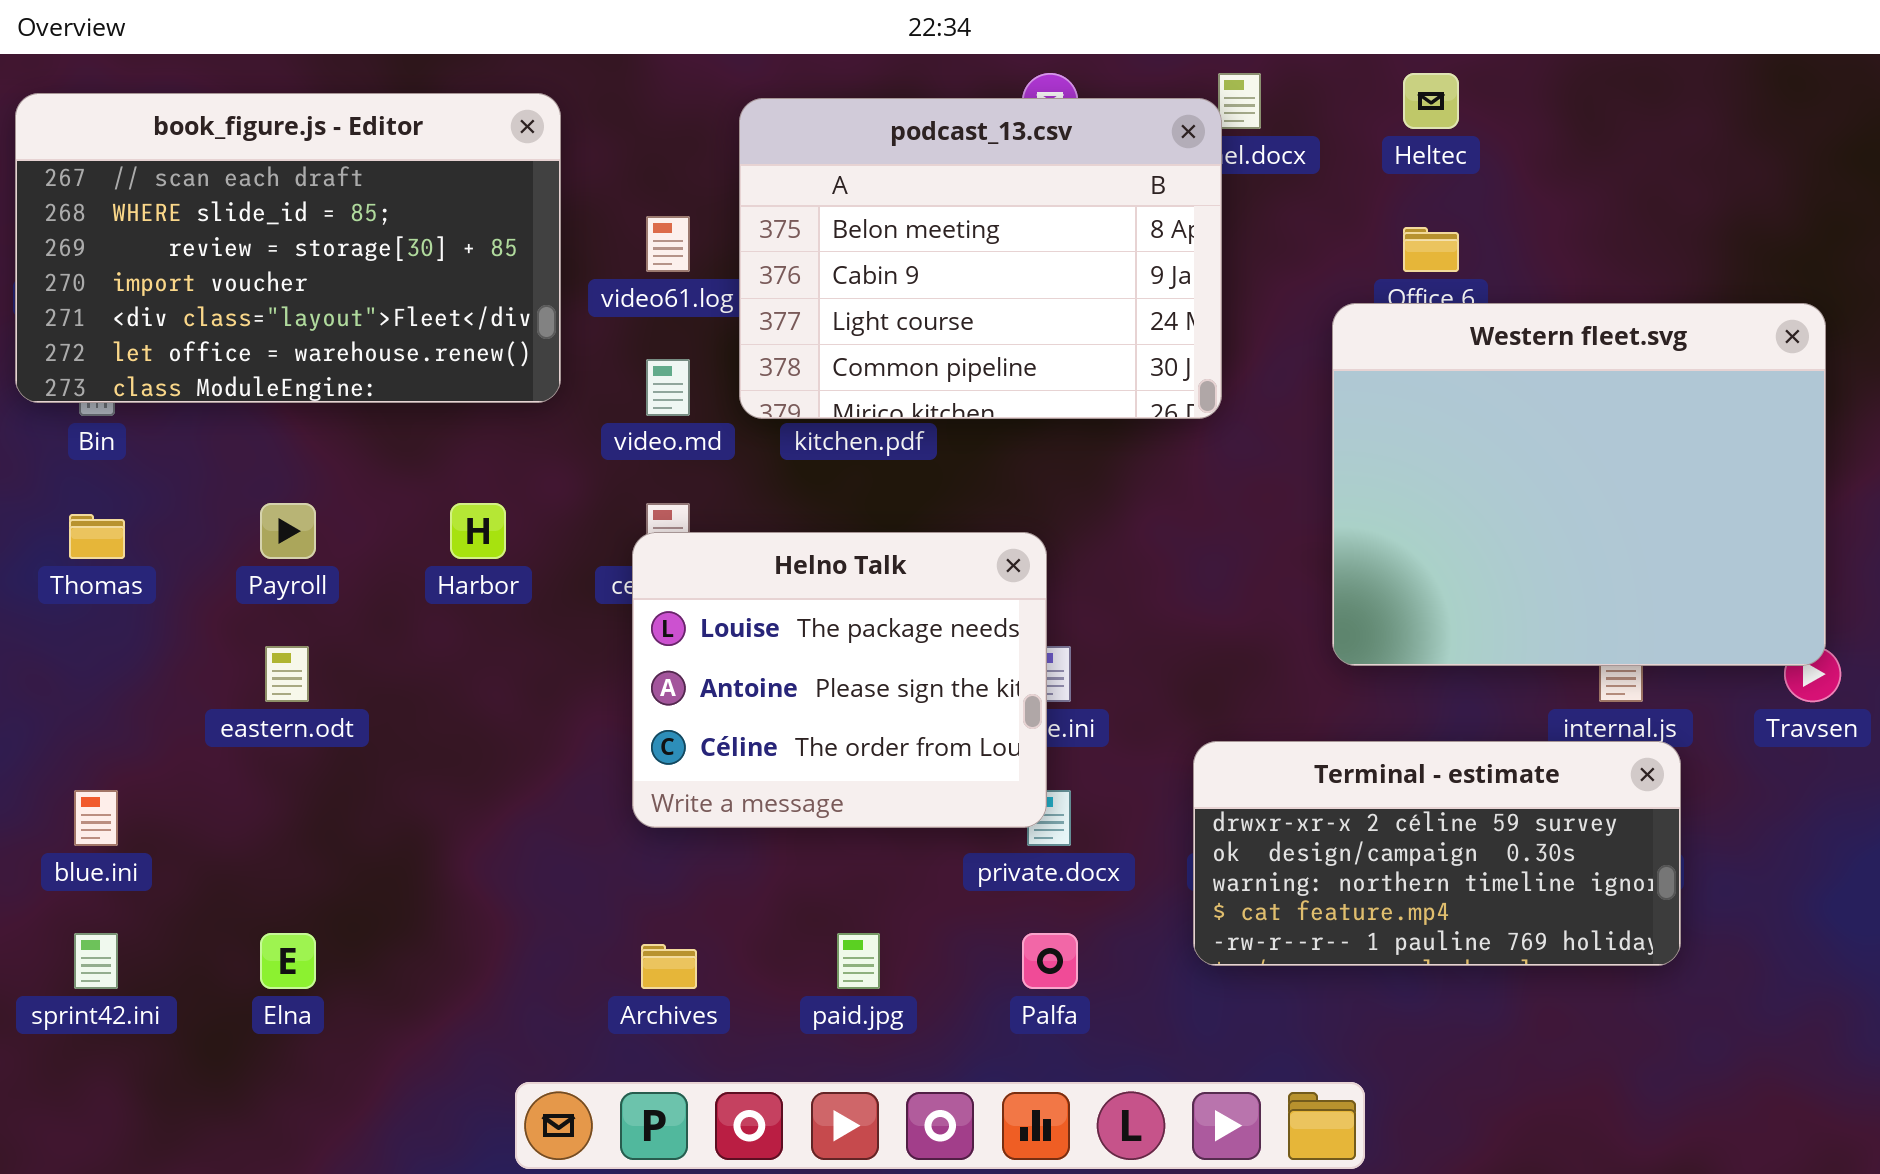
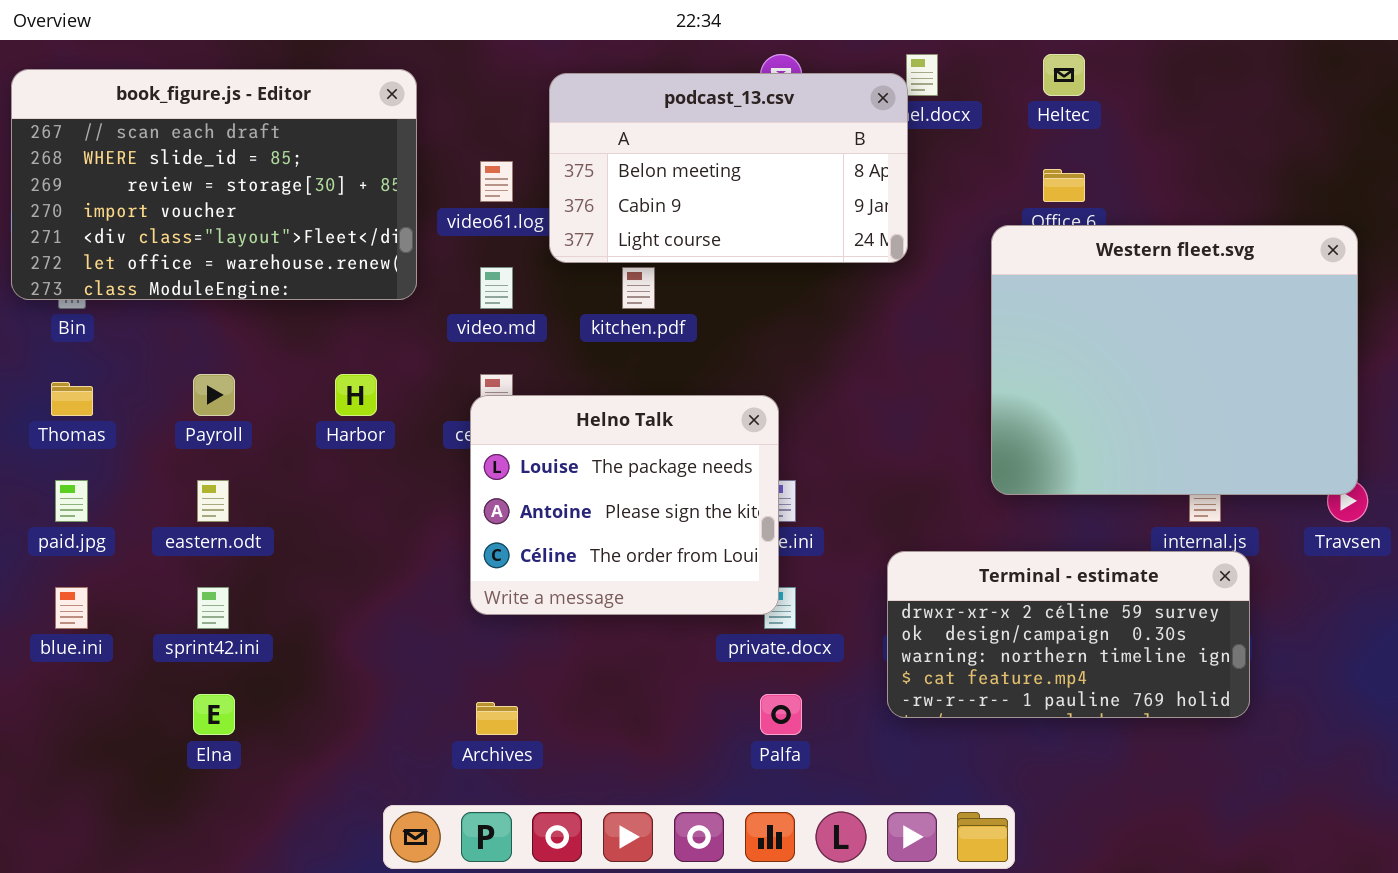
podcast_13.csv: [739,98,1222,419] -> [549,73,908,263], resized
sprint42.ini: [74,933,118,989] -> [197,587,229,629], moved
paid.jpg: [837,933,880,989] -> [55,480,88,522], moved

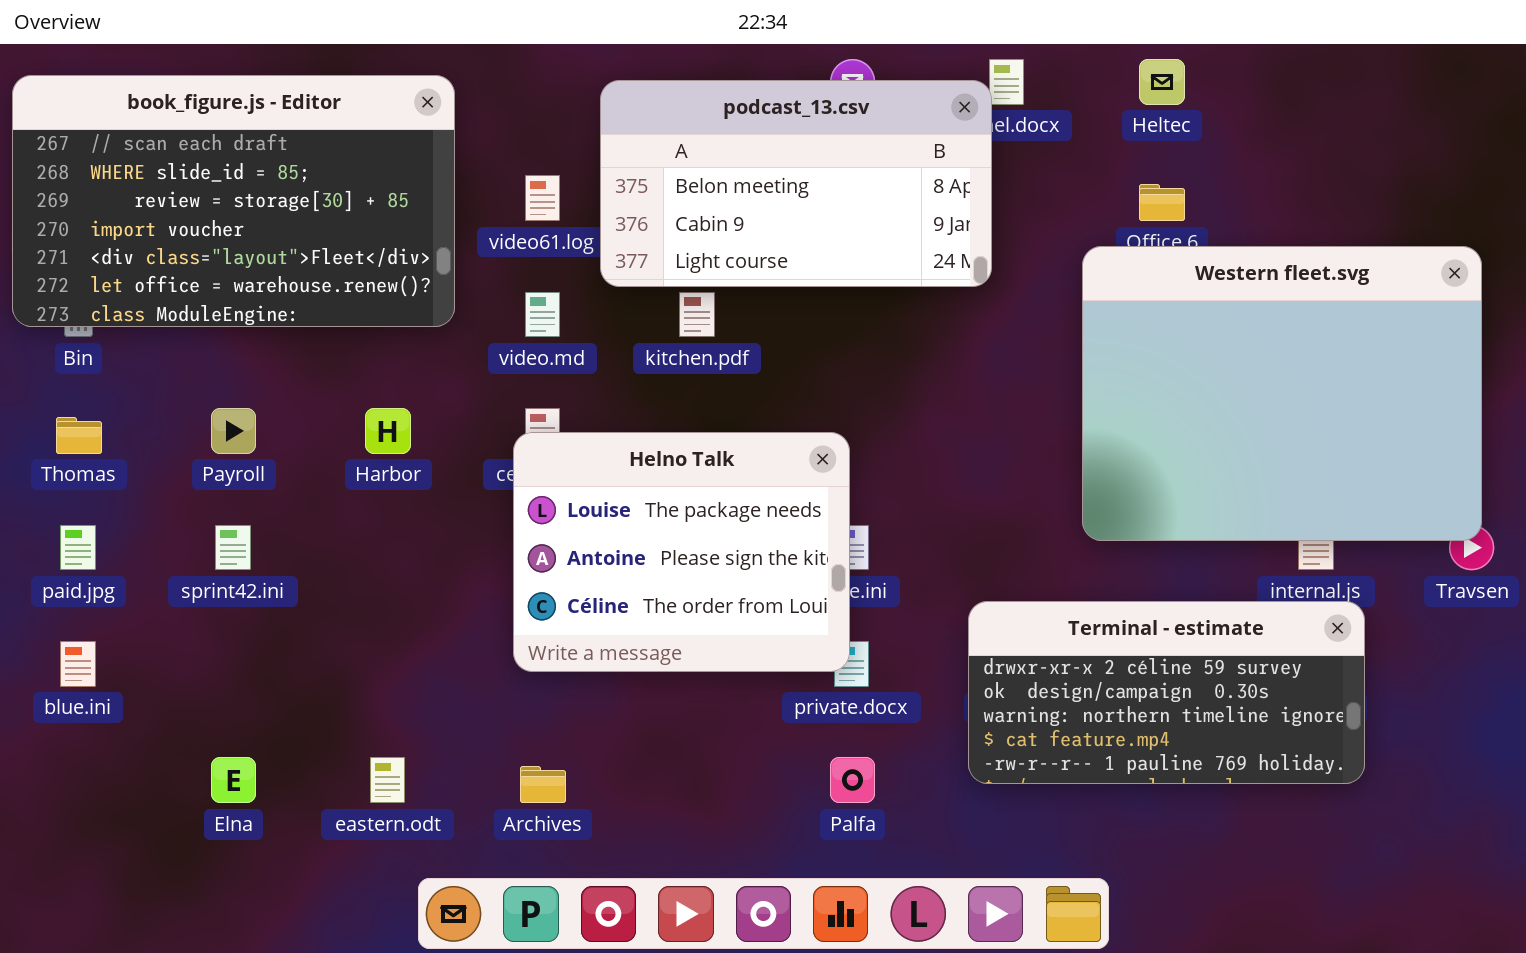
eastern.odt: [197,480,229,522] -> [370,757,405,803], moved
sprint42.ini: [197,587,229,629] -> [215,525,251,570], moved

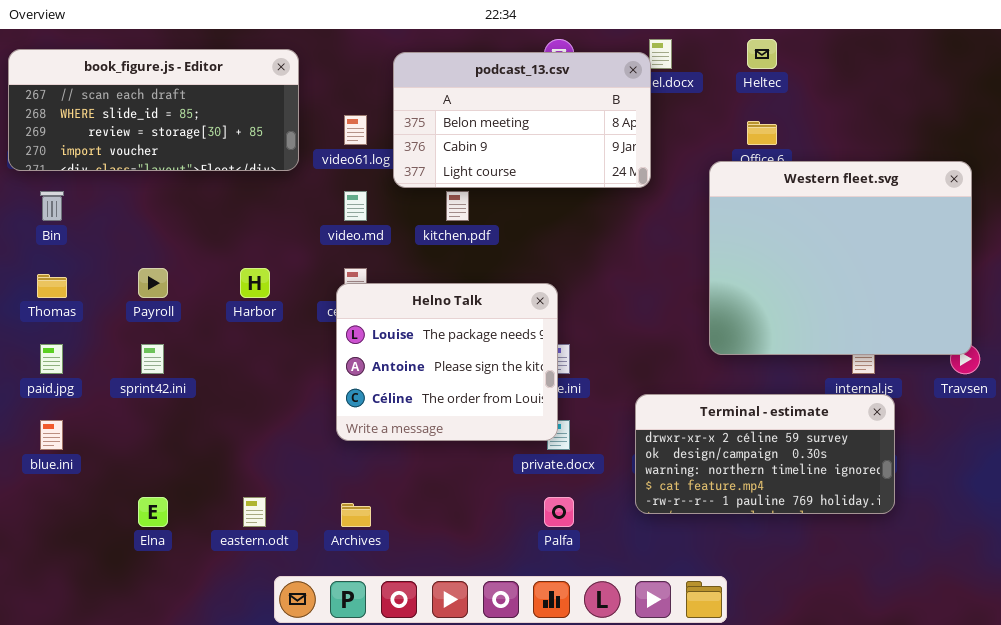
book_figure.js - Editor: [12,75,455,327] -> [8,49,299,171], resized

